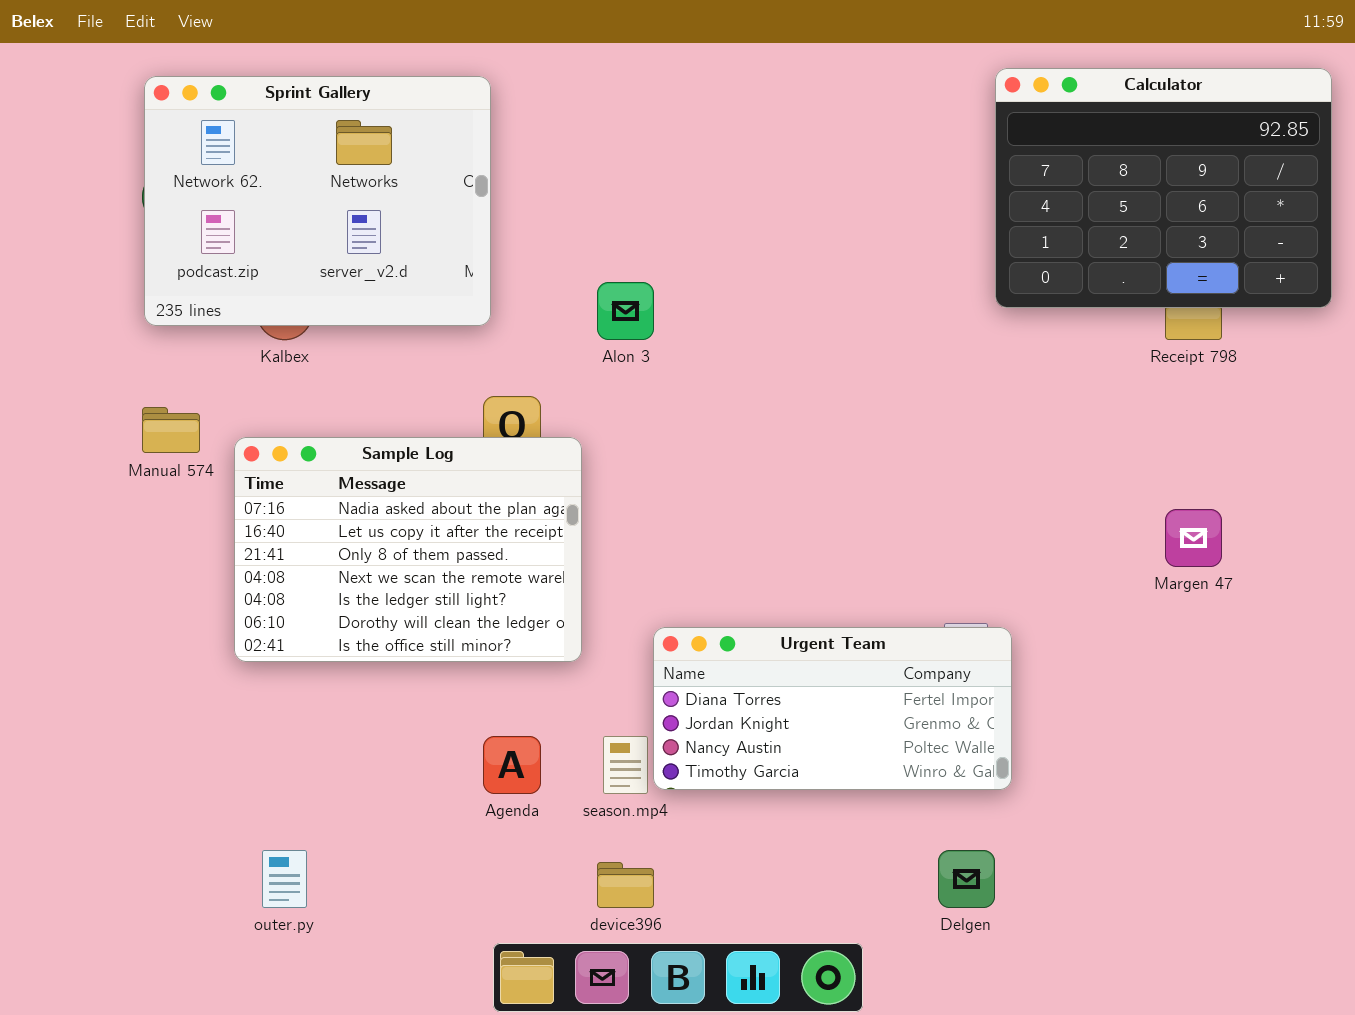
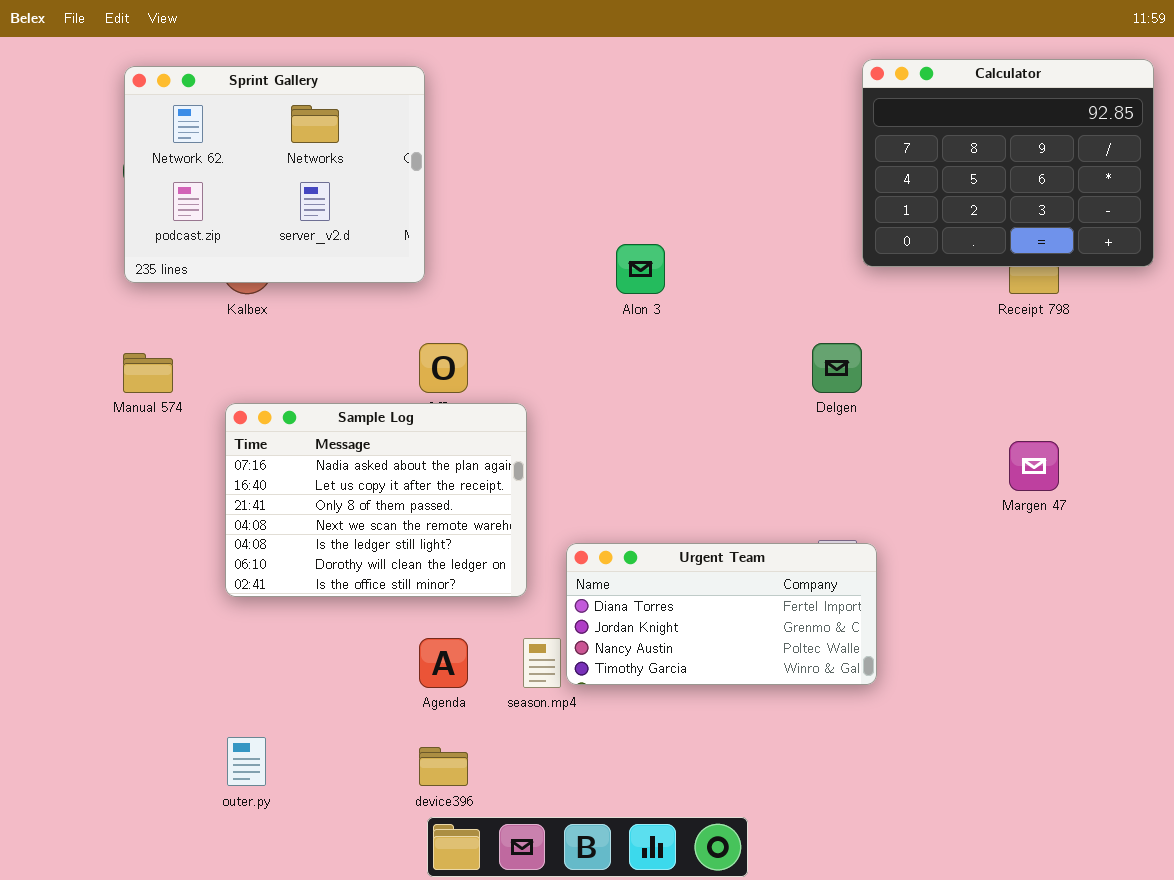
Alon 3: [597,282,654,340] -> [616,244,665,294], moved
Sample Log: [234,437,582,662] -> [225,403,527,597], moved
Delgen: [938,850,995,908] -> [812,343,862,393], moved
device396: [597,862,654,908] -> [419,747,468,786], moved

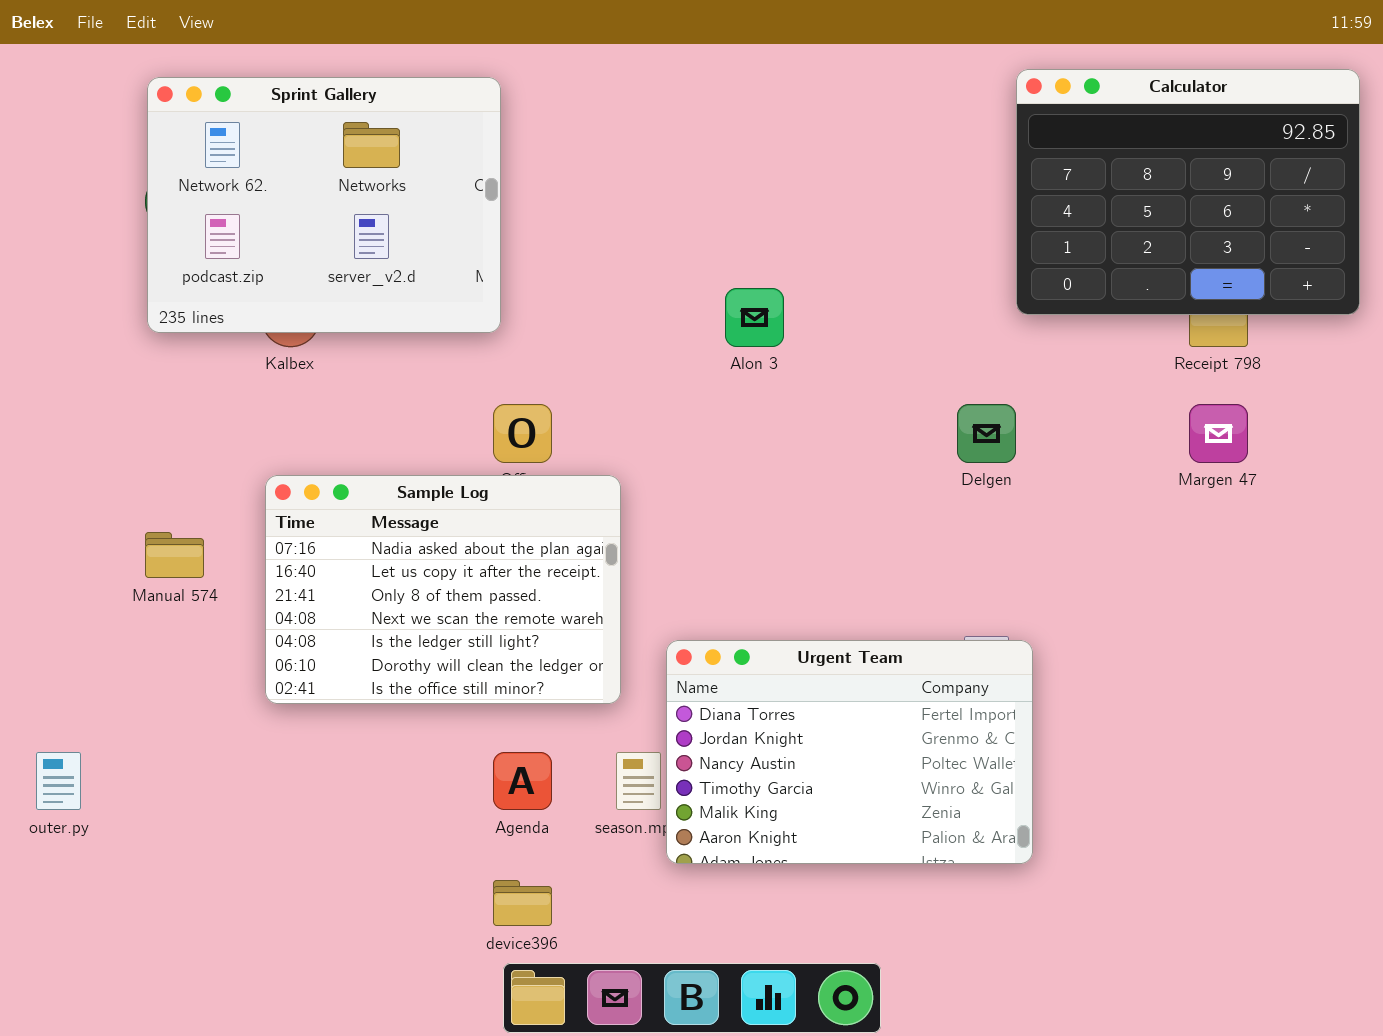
Manual 574: [123,353,173,393] -> [145,532,204,578], moved
Margen 47: [1009,441,1059,491] -> [1189,404,1248,463], moved
Urgent Team: [566,543,877,685] -> [666,640,1033,864], resized
outer.py: [227,737,266,786] -> [36,752,81,810], moved

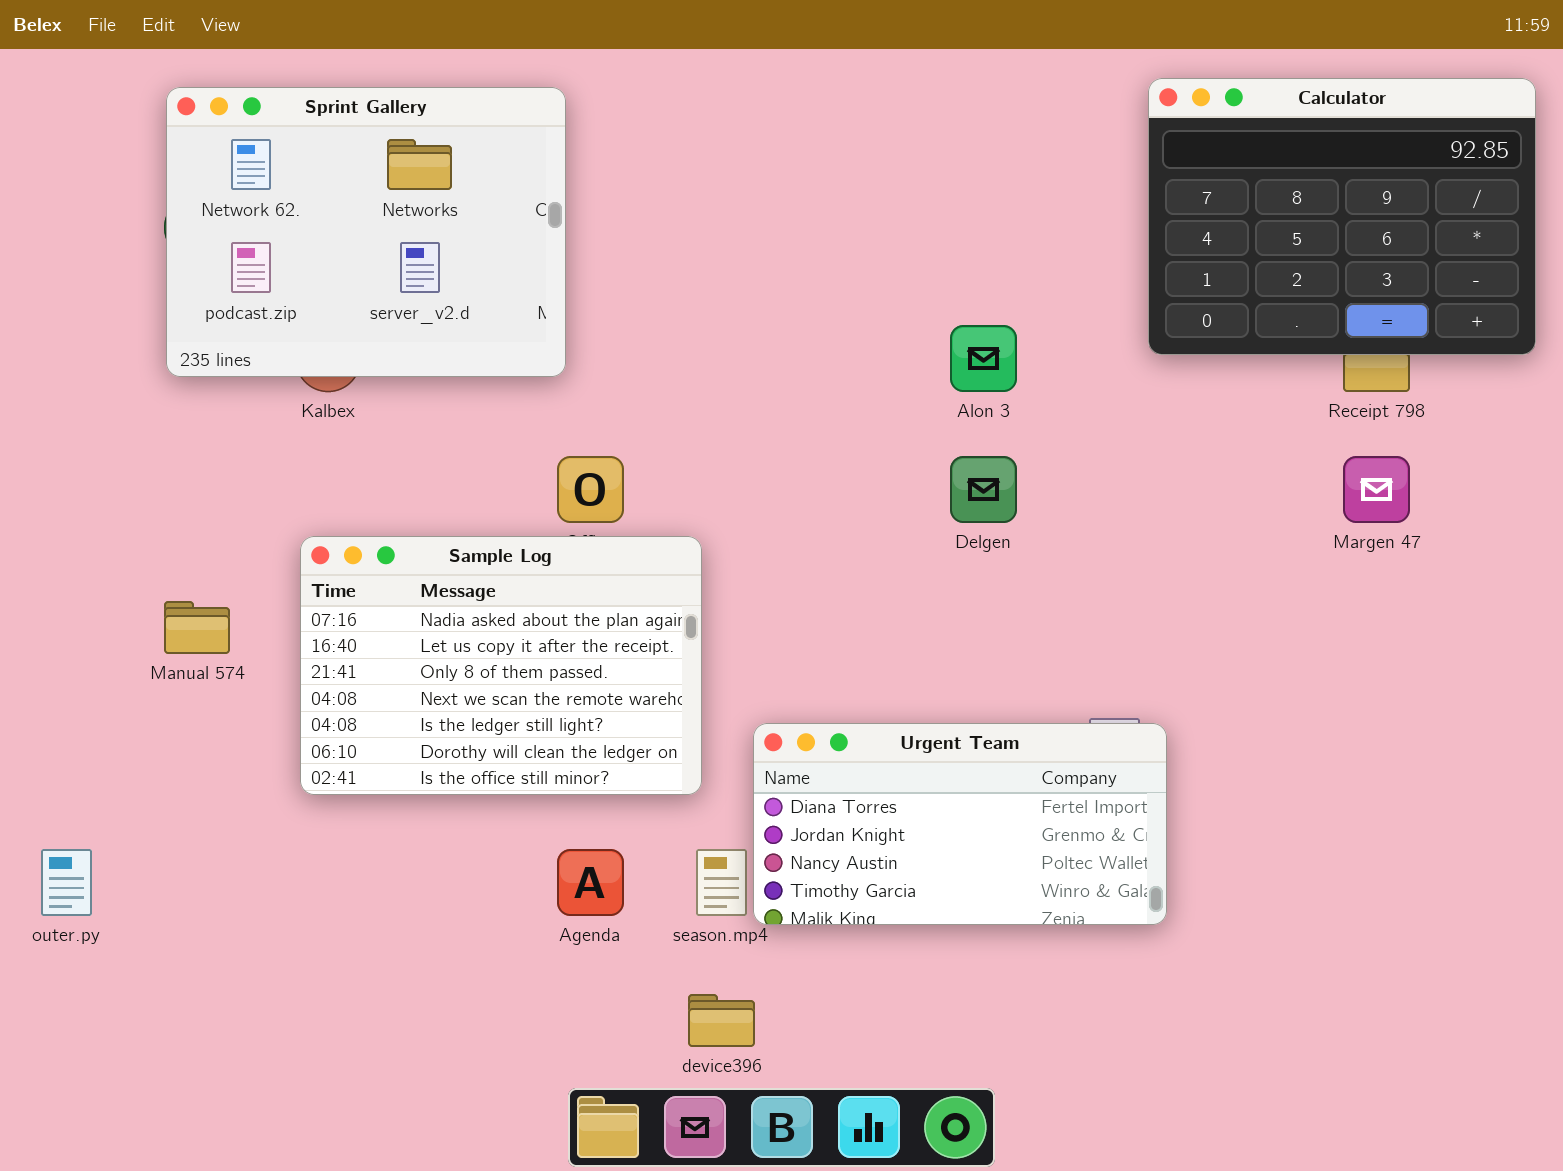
Alon 3: [725,288,784,347] -> [950,325,1017,392], moved
Delgen: [957,404,1016,463] -> [950,456,1017,523], moved
Urgent Team: [666,640,1033,864] -> [753,723,1167,925], resized
device396: [493,880,552,926] -> [688,994,755,1047], moved

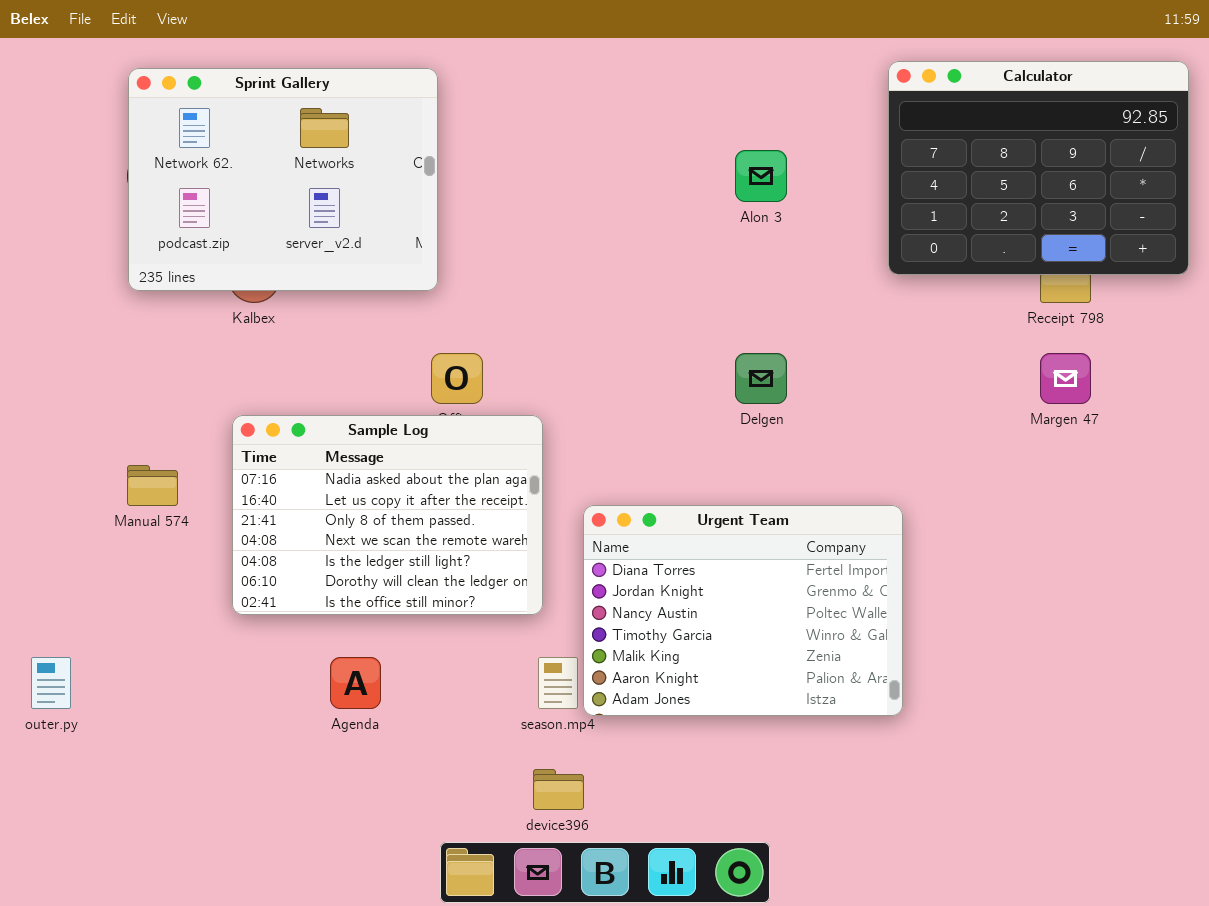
Alon 3: [950,325,1017,392] -> [735,150,787,202], moved
Urgent Team: [753,723,1167,925] -> [583,505,903,716], resized
Agenda: [557,849,624,916] -> [330,657,381,709], moved

